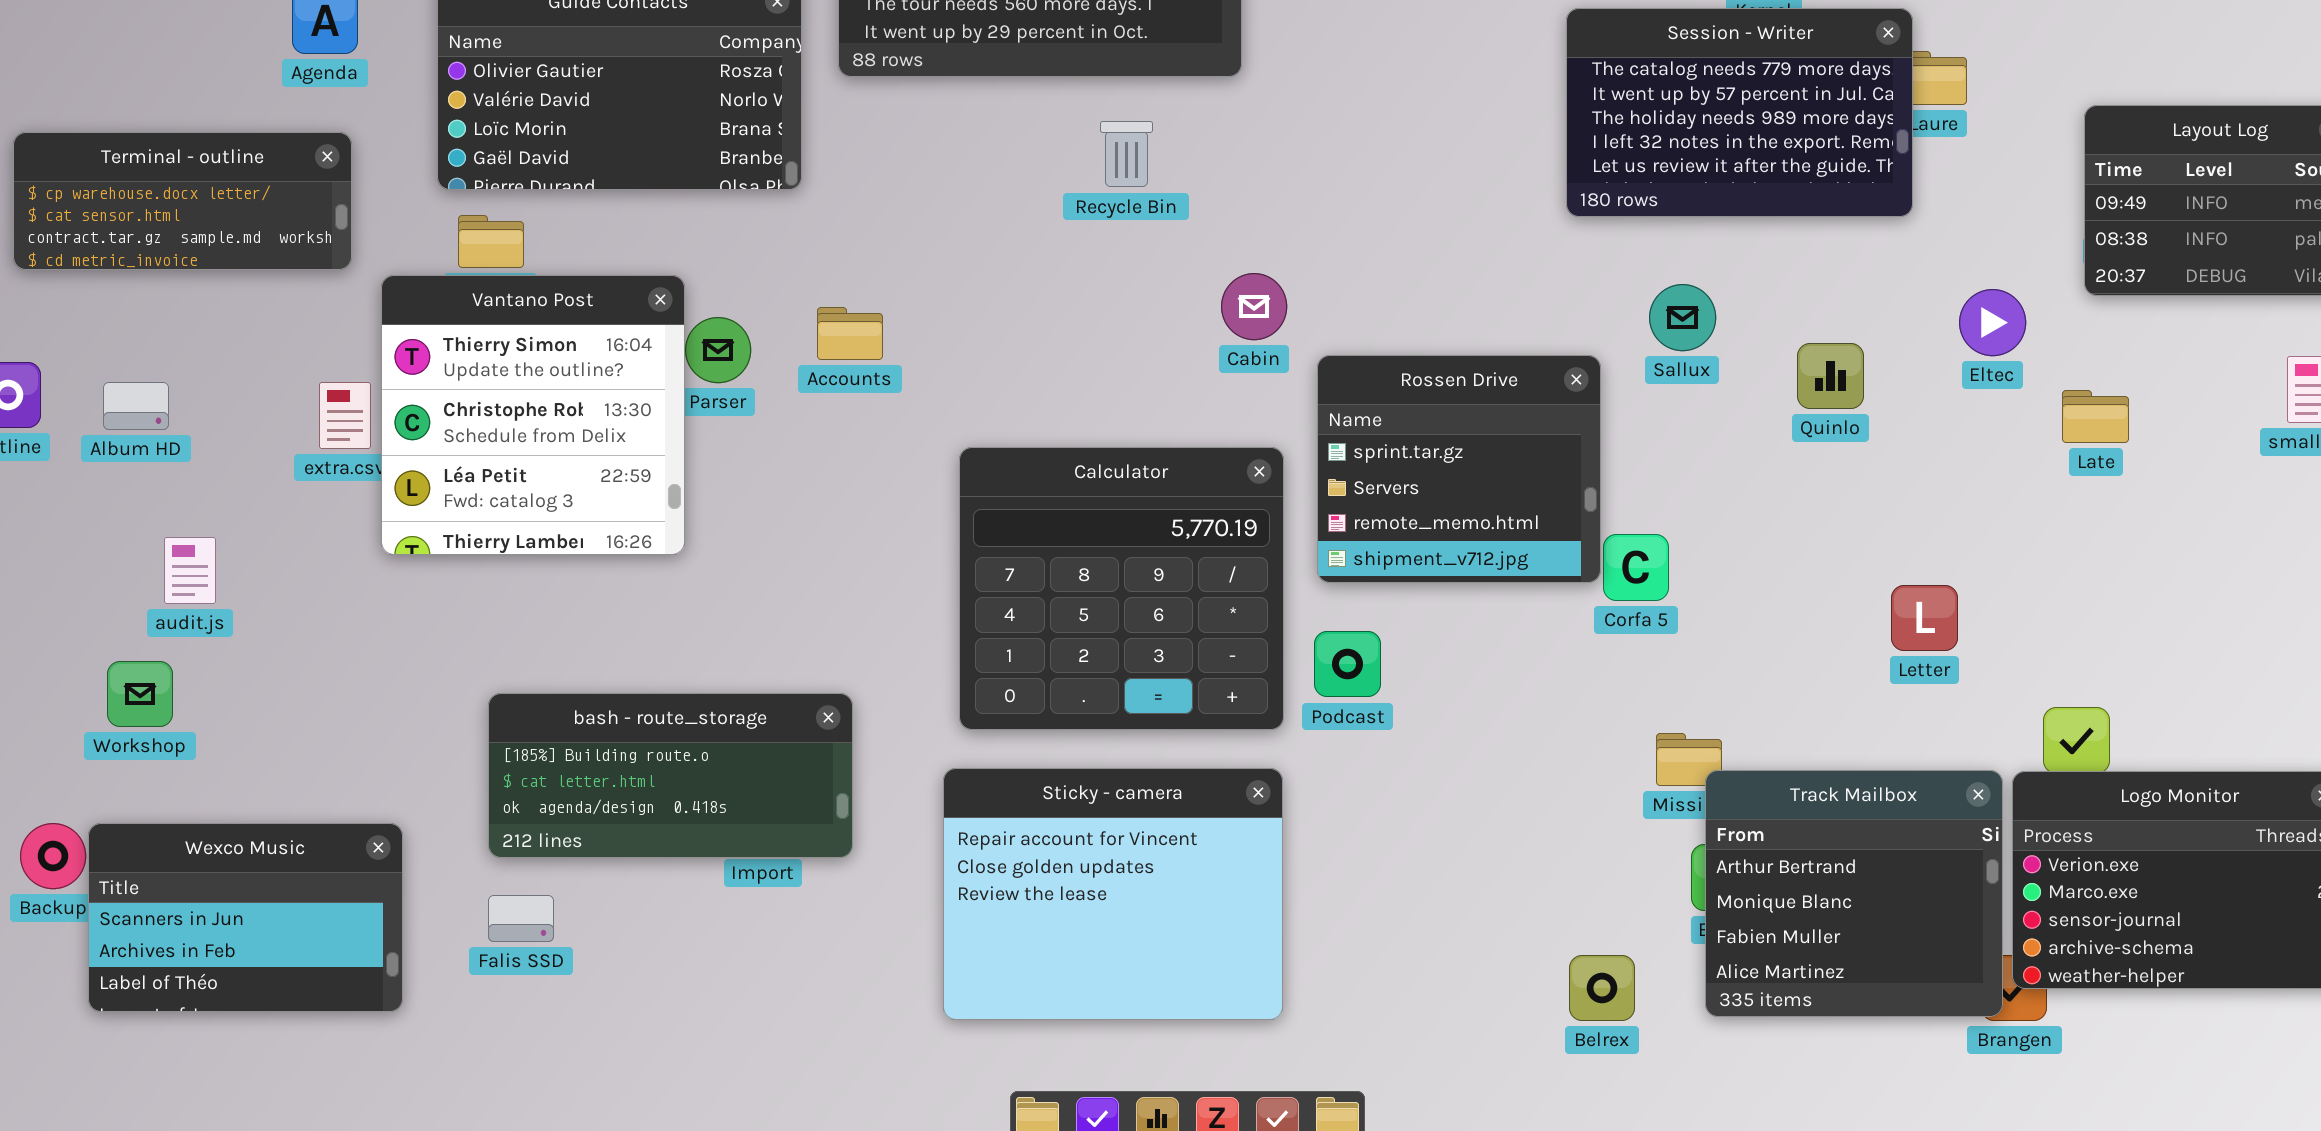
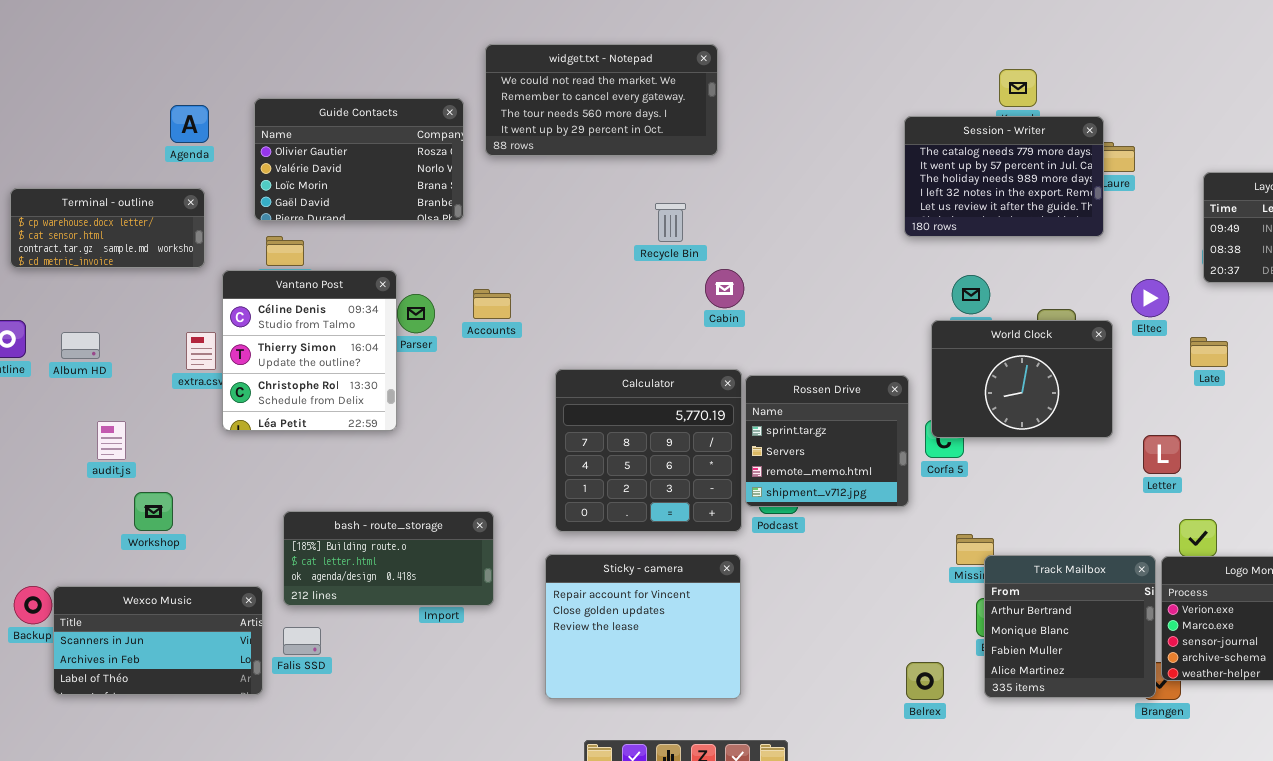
Recycle Bin: [1100,121,1153,187] -> [655,203,686,242], moved
Vantano Post: [381,275,685,555] -> [222,270,397,431], scrolled up 1 row
Rossen Drive: [1317,355,1601,583] -> [745,375,909,507], moved
World Clock: none -> [931,320,1113,438], opened
Letter: [1891,585,1958,651] -> [1143,435,1181,474], moved
Workshop: [107,661,173,727] -> [134,492,173,531], moved
Wexco Music: [88,823,403,1012] -> [53,586,263,695], resized

